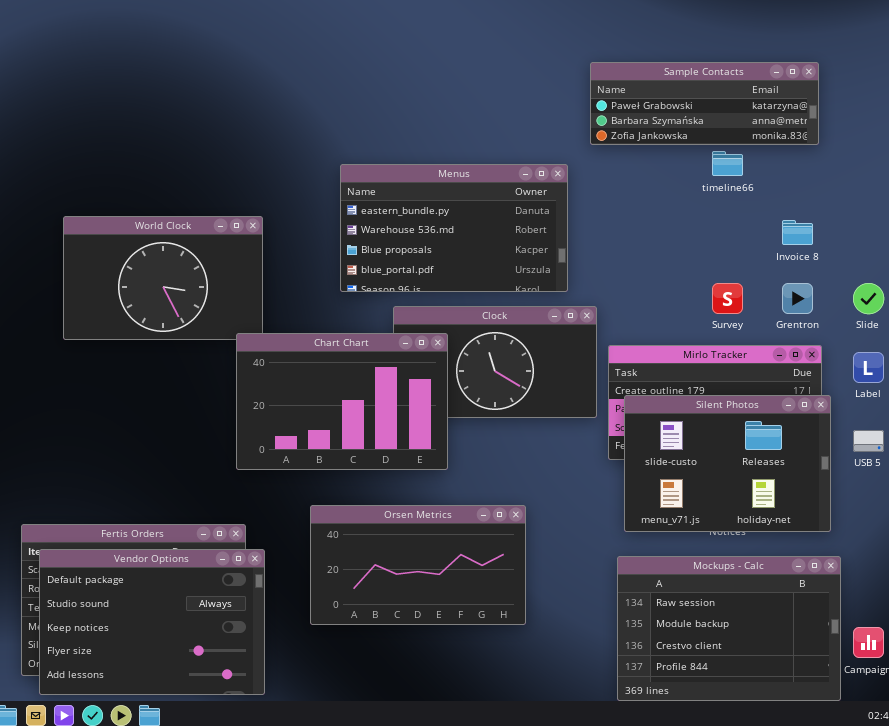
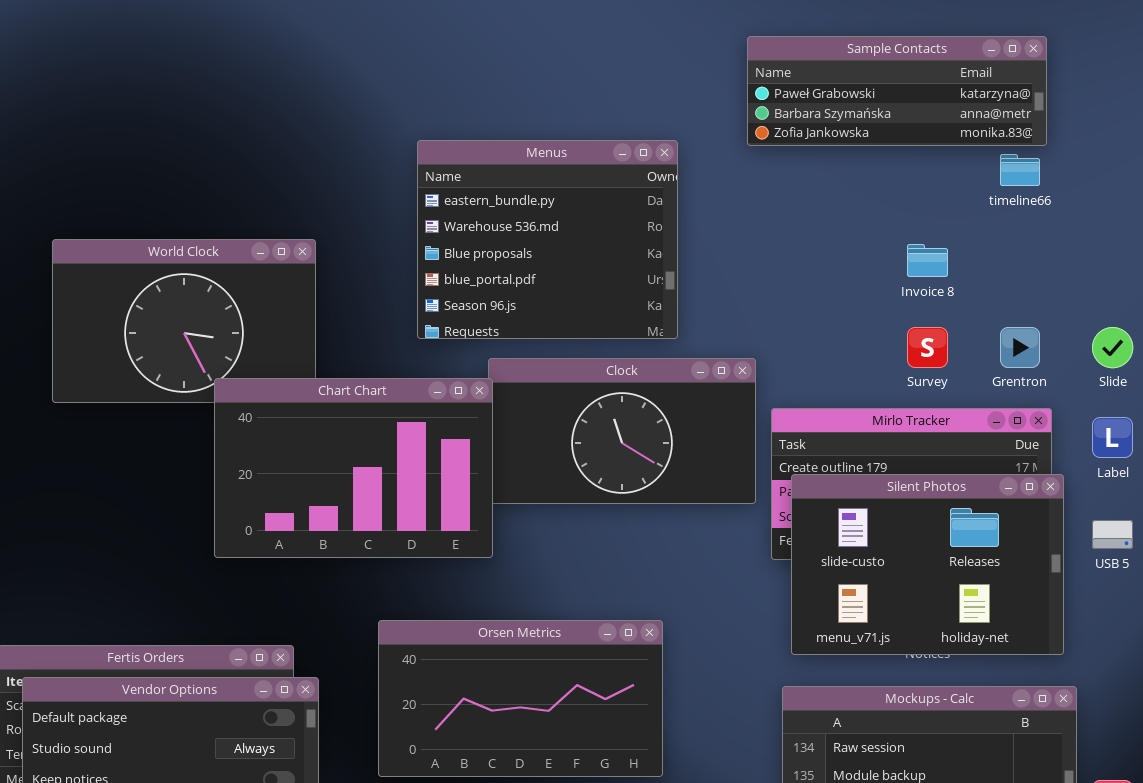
timeline66: [712,151,743,176] -> [1000,154,1040,186], moved
Menus: [340,164,568,292] -> [417,140,678,339], resized
Invoice 8: [782,220,813,245] -> [907,244,948,277], moved
Chart Chart: [236,333,448,470] -> [214,378,493,558], moved

